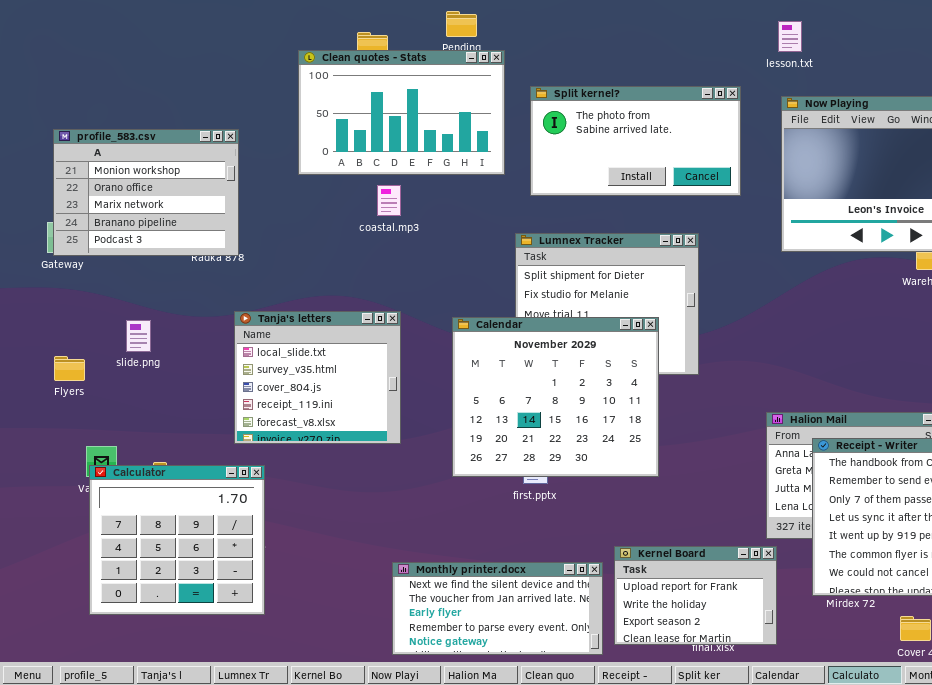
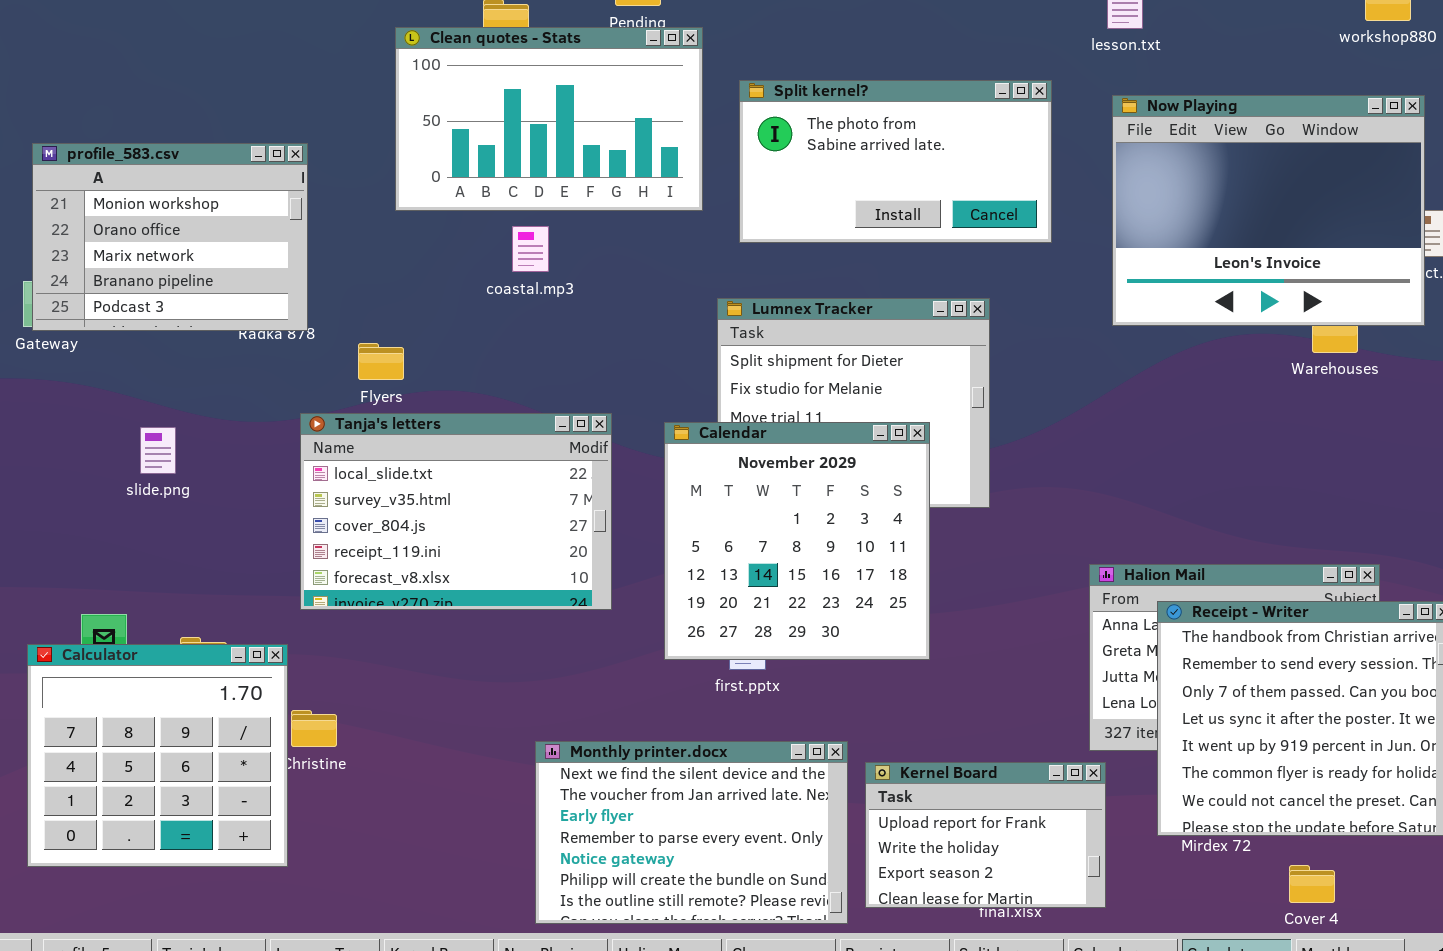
Tanja's letters: [234,311,401,444] -> [300,413,612,610], resized
Calendar: [452,317,659,477] -> [664,422,930,660], resized
Flyers: [54,356,85,381] -> [358,343,404,380], moved
Calculator: [89,465,265,615] -> [27,644,288,867], moved
Monthly printer.docx: [392,562,603,655] -> [535,741,848,924], resized

